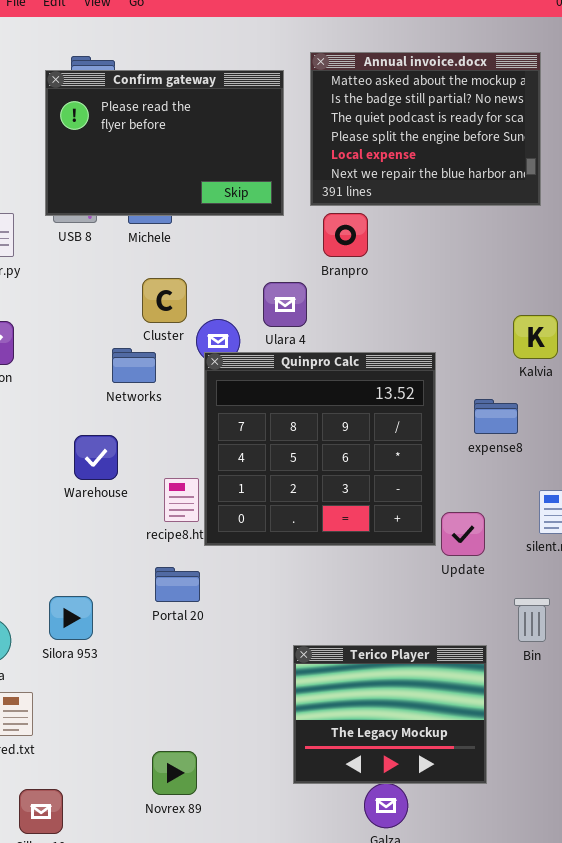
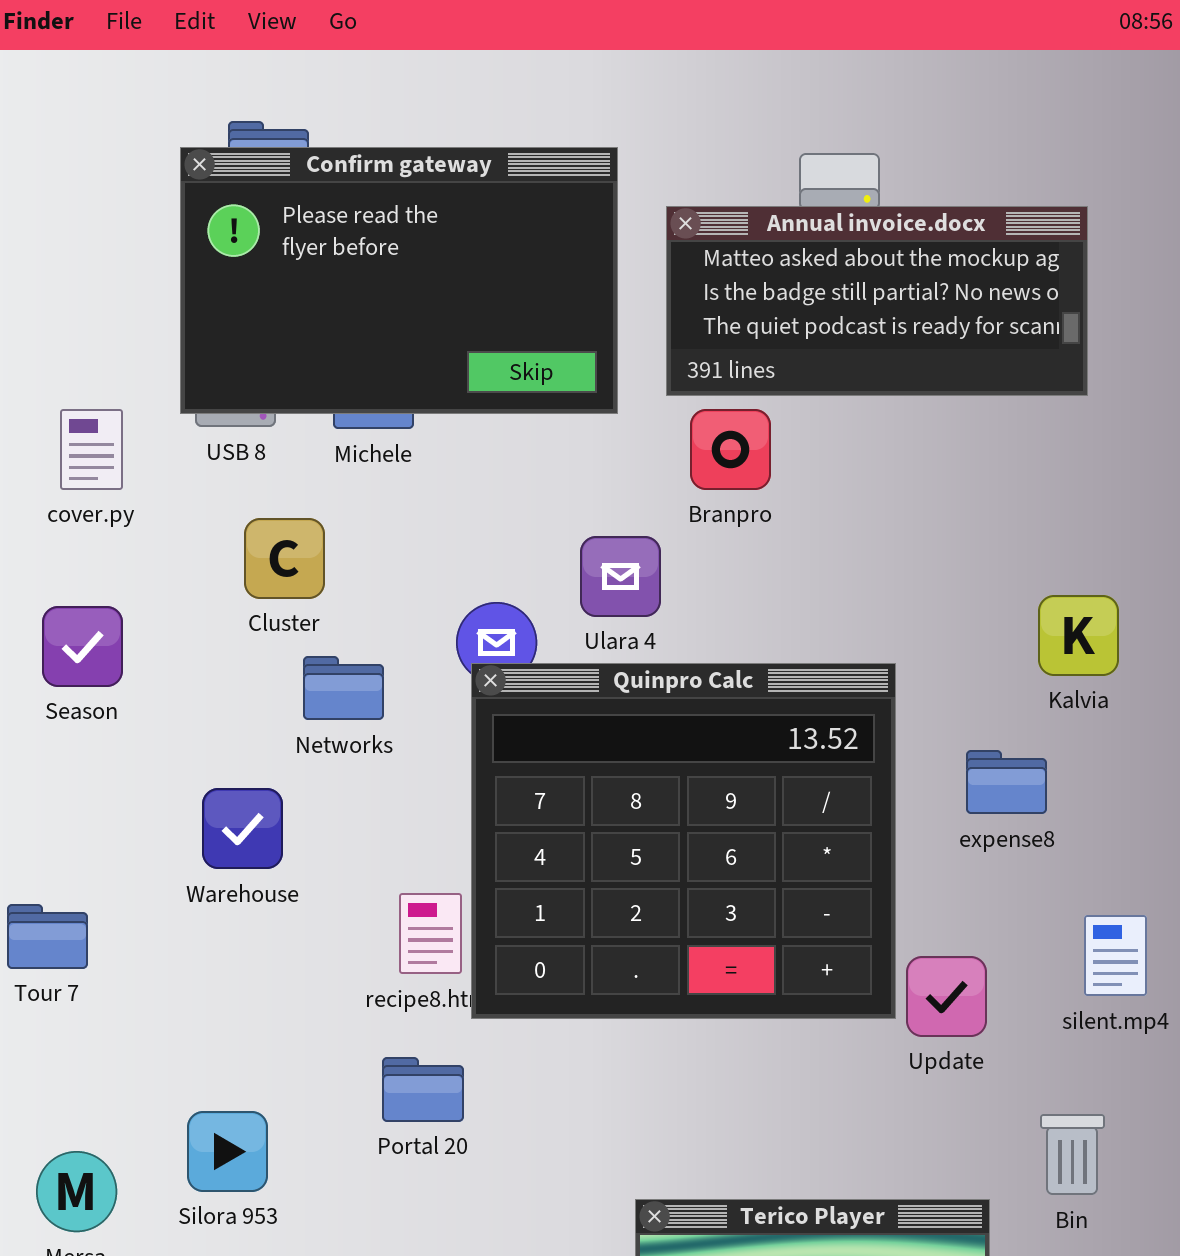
Annual invoice.docx: [310,52,541,206] -> [666,206,1088,396], resized
Cluster: [142,278,187,323] -> [244,518,325,599], moved
Warehouse: [74,435,118,480] -> [202,788,283,869], moved

